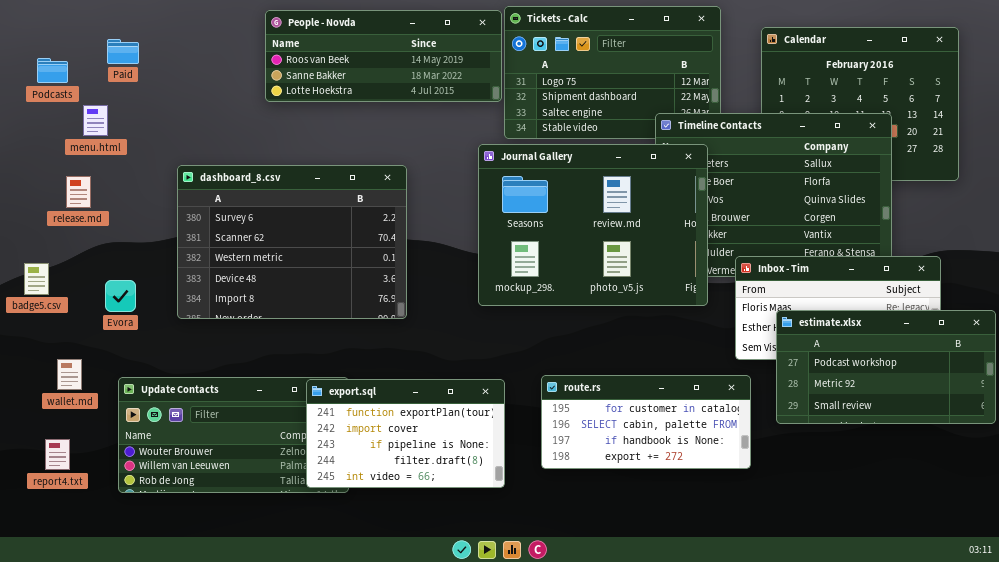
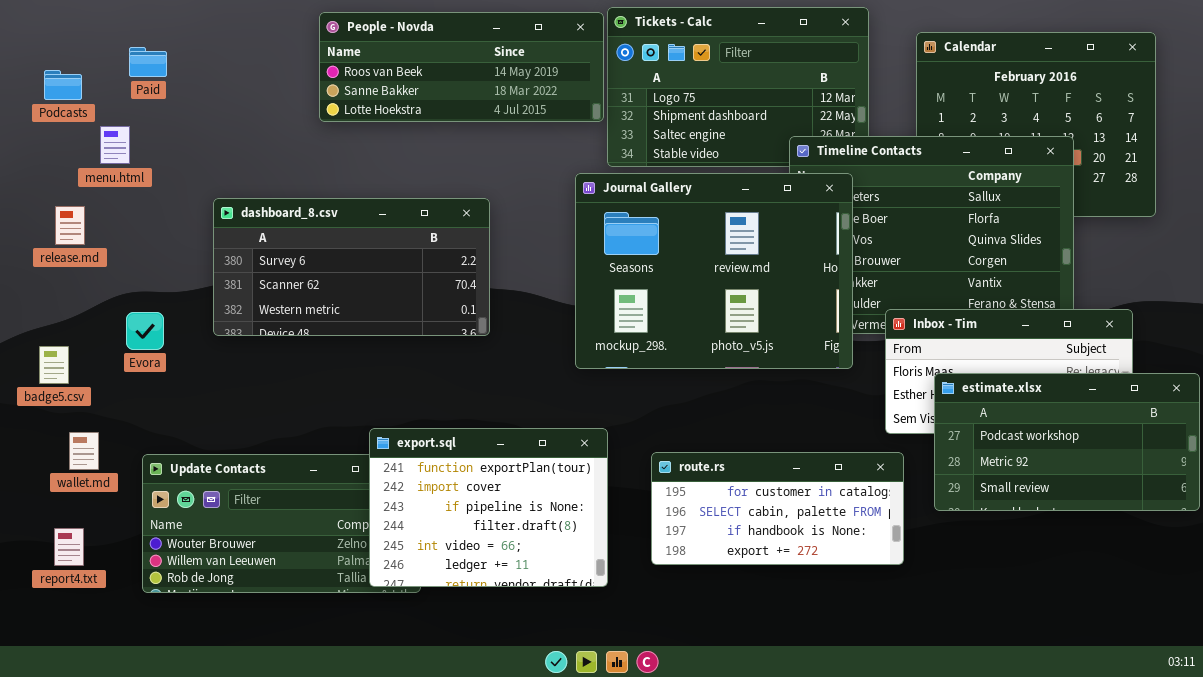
dashboard_8.csv: [177,165,407,319] -> [213,198,490,336], resized
release.md: [66,176,91,208] -> [55,206,85,245], moved
badge5.csv: [24,263,49,295] -> [39,346,69,384], moved
Evora: [105,280,136,312] -> [126,312,164,350], moved
export.sql: [306,379,505,488] -> [369,428,608,587], resized

